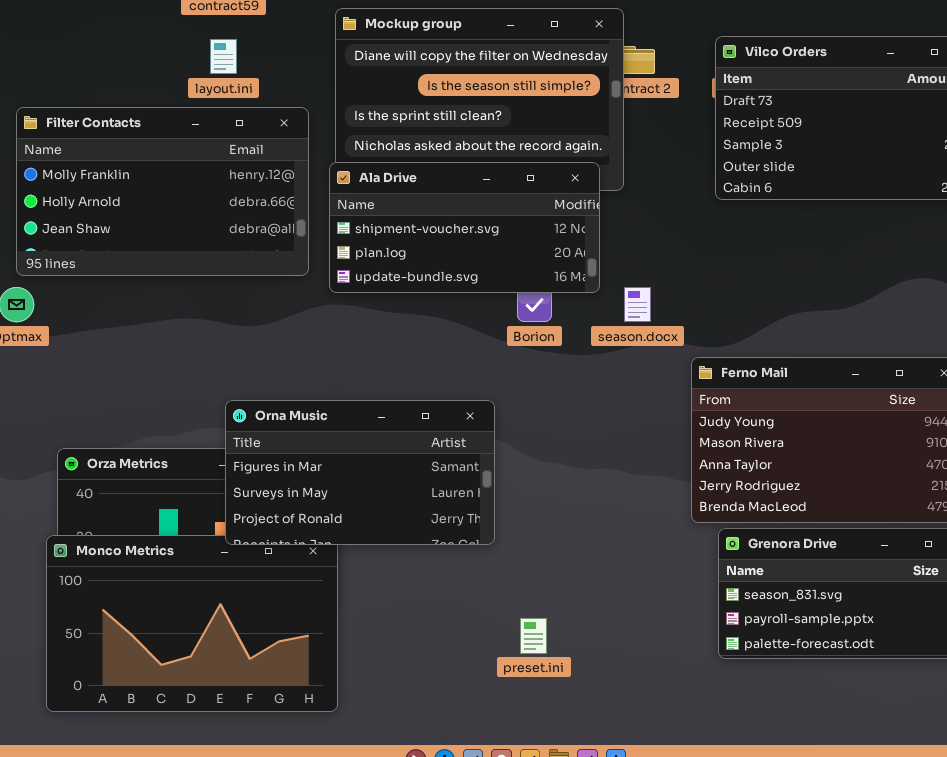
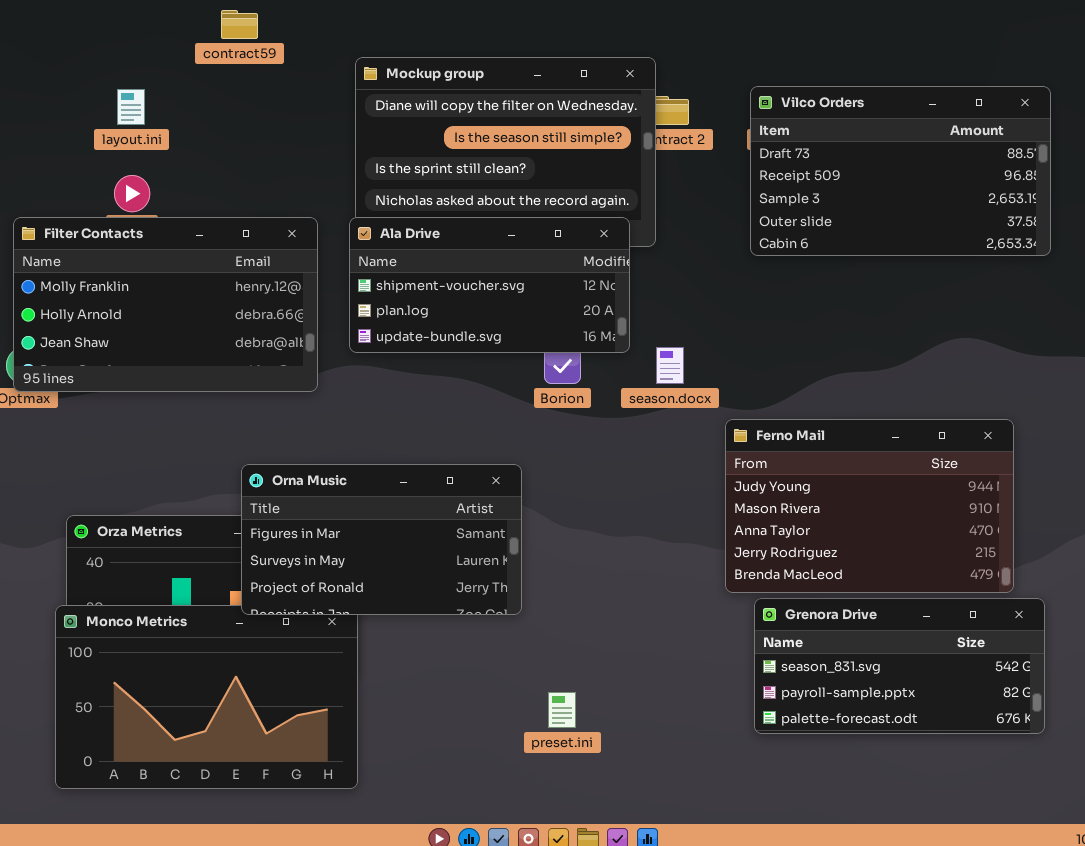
layout.ini: [210,39,237,74] -> [117,89,145,125], moved
Filter Contacts: [16,107,309,276] -> [13,217,318,392], moved

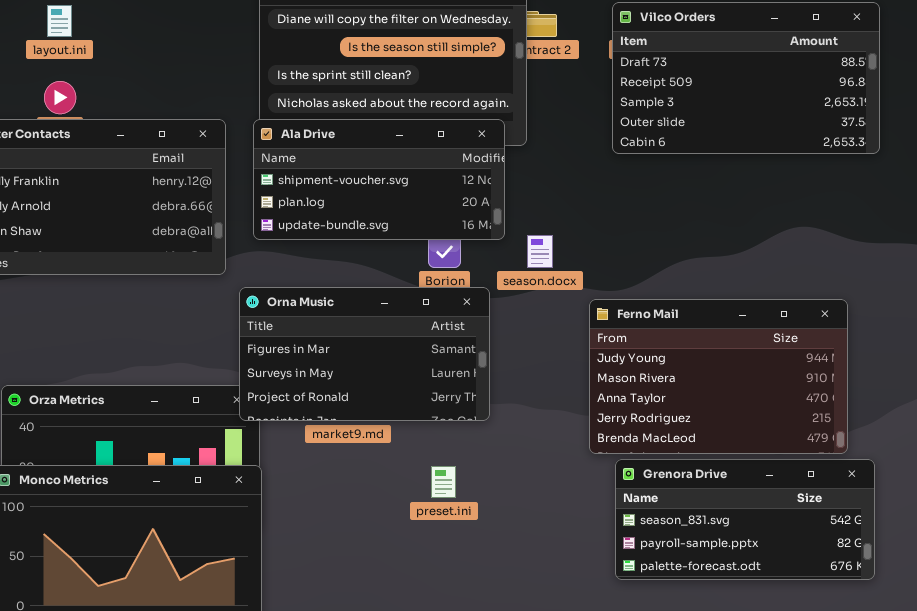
Orna Music: [241,464,522,615] -> [239,287,490,421], moved
preset.ini: [548,692,576,728] -> [431,466,456,498], moved

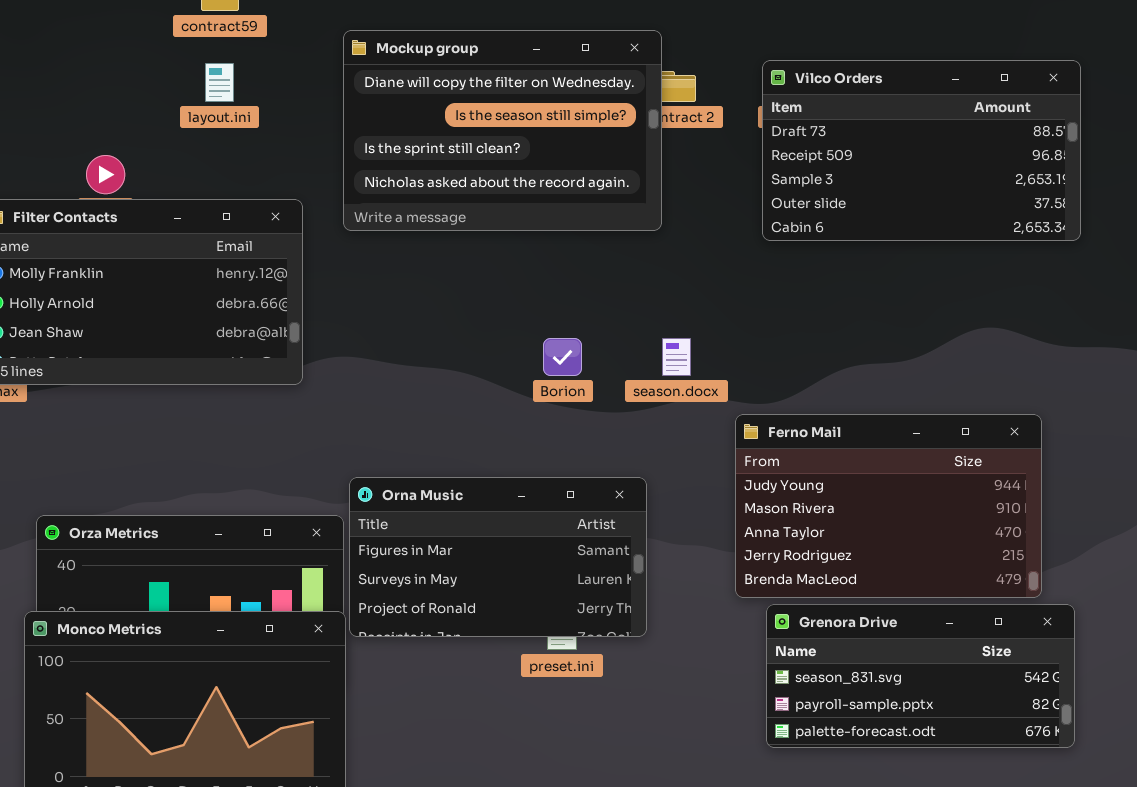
layout.ini: [47,5,72,37] -> [205,63,234,102], moved
Ala Drive: [253,119,505,240] -> none, closed
Orna Music: [239,287,490,421] -> [349,477,647,637], moved

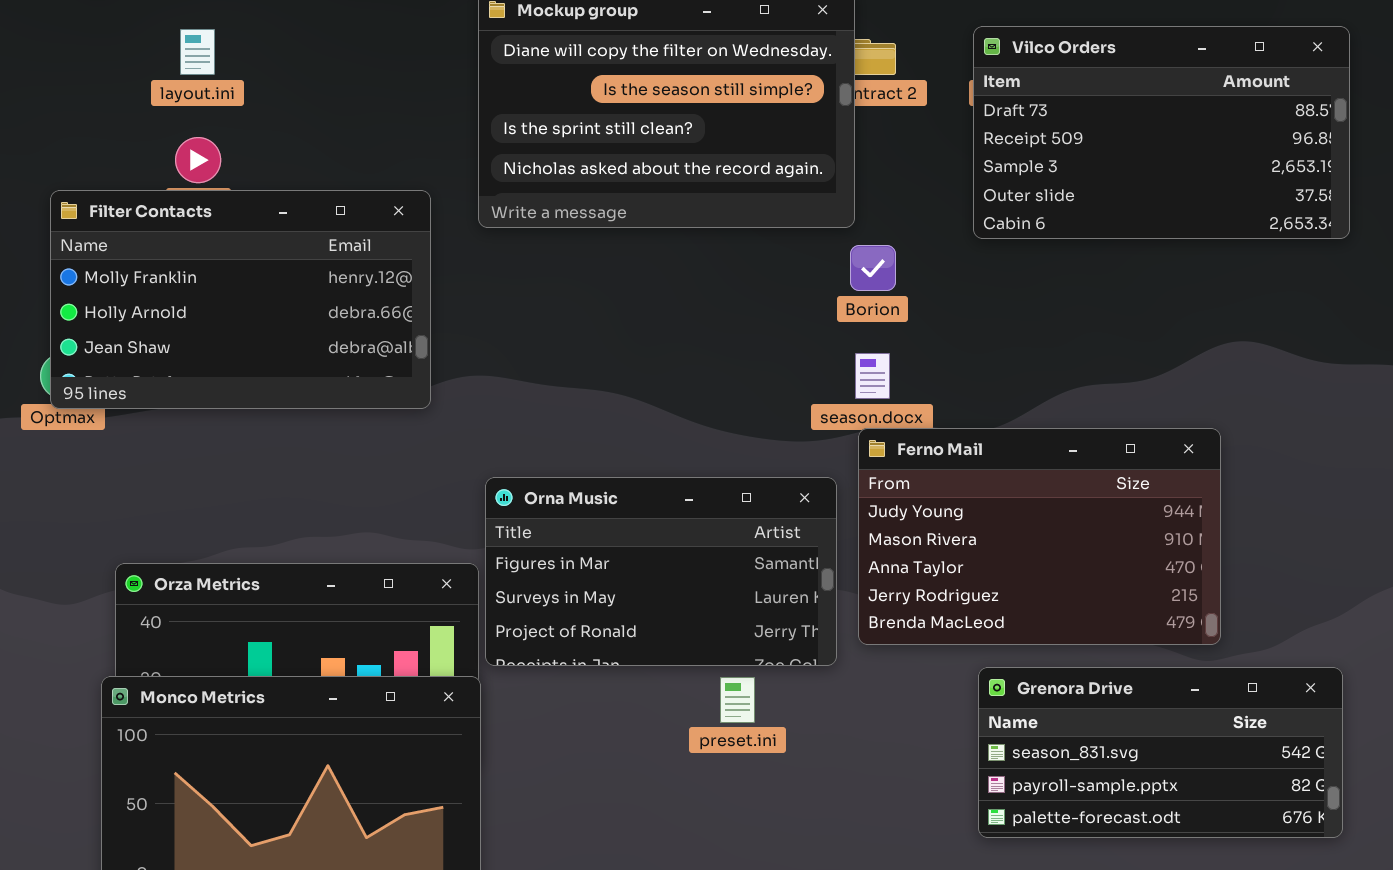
layout.ini: [205,63,234,102] -> [180,29,215,75], moved
Borion: [543,338,582,376] -> [850,245,896,291], moved
Ferno Mail: [735,414,1042,598] -> [858,428,1221,645], moved
Orna Music: [349,477,647,637] -> [485,477,837,666], moved

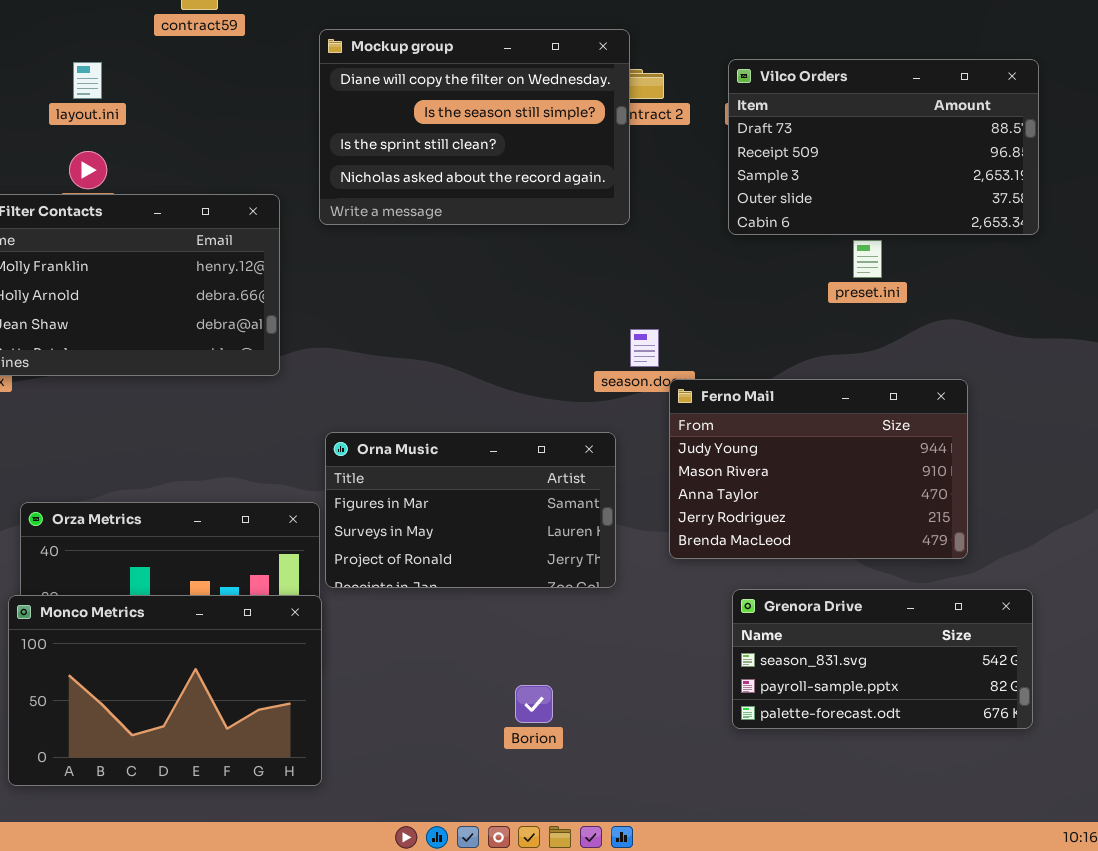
Borion: [850,245,896,291] -> [515,685,553,723], moved
Ferno Mail: [858,428,1221,645] -> [669,379,968,559], moved
preset.ini: [720,677,755,723] -> [853,240,882,278], moved

